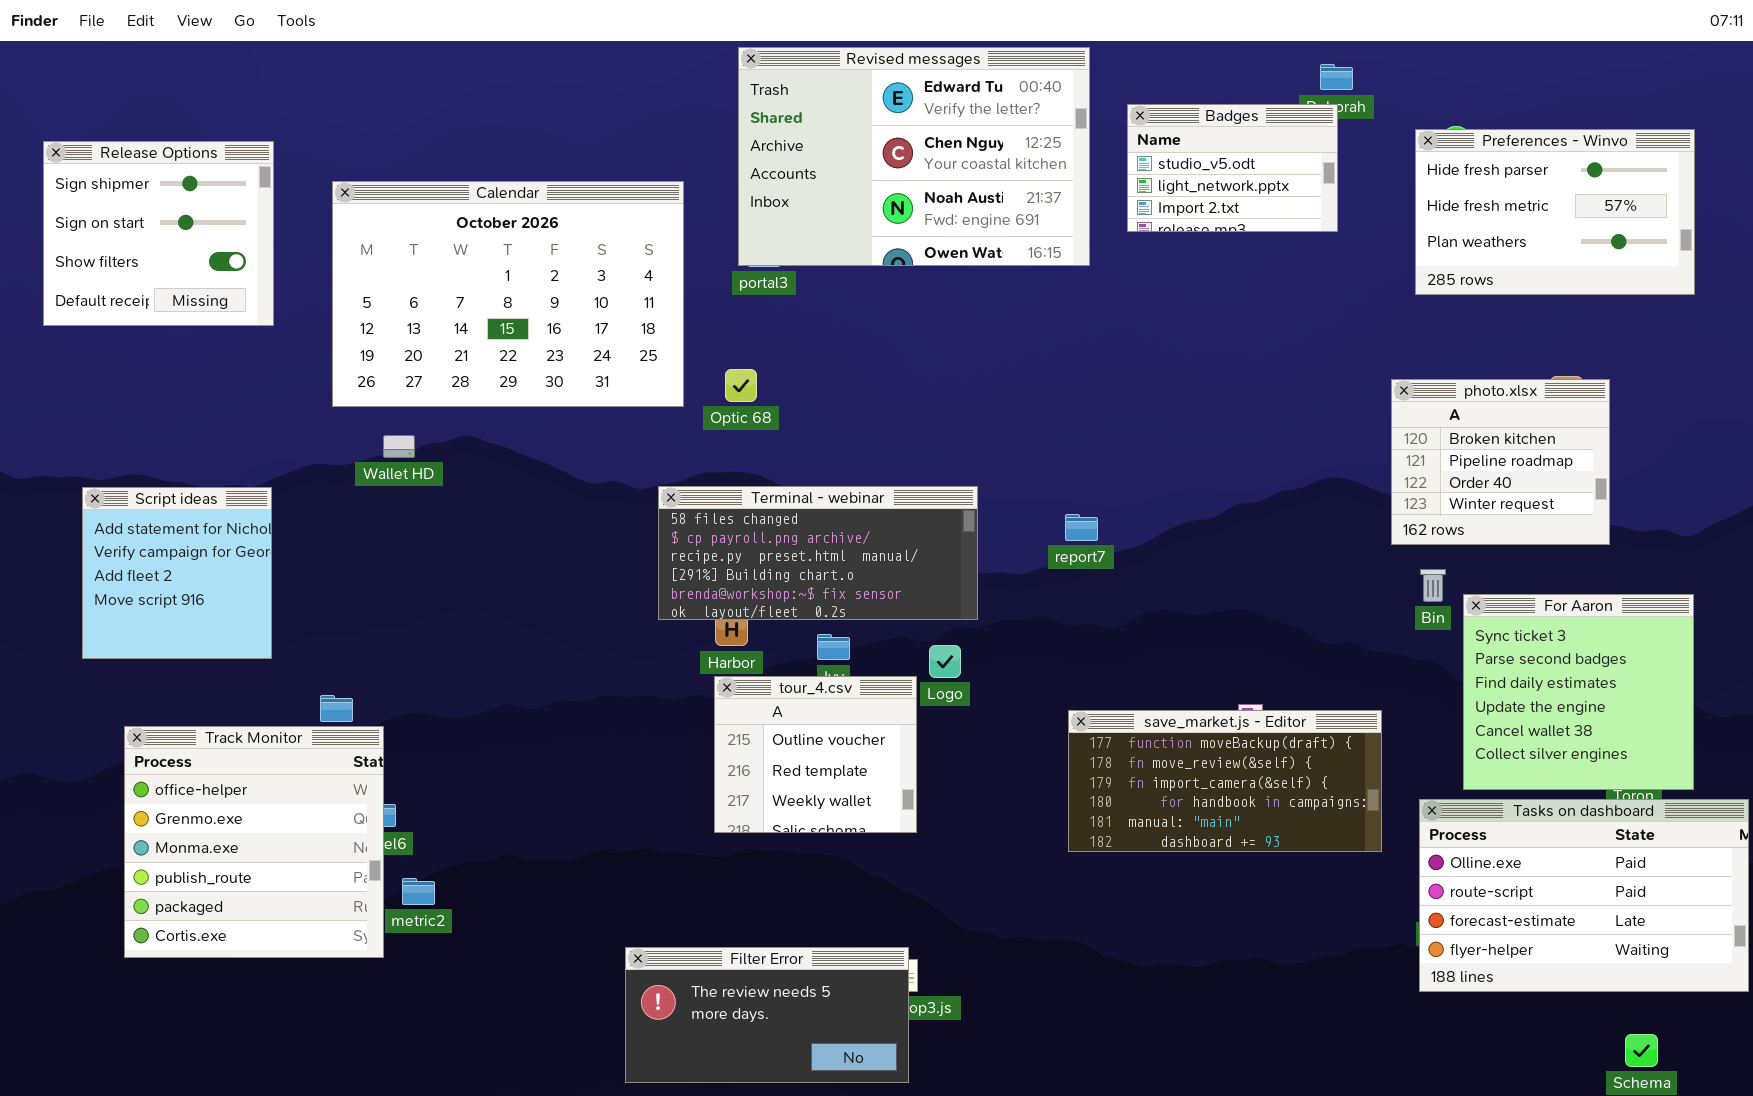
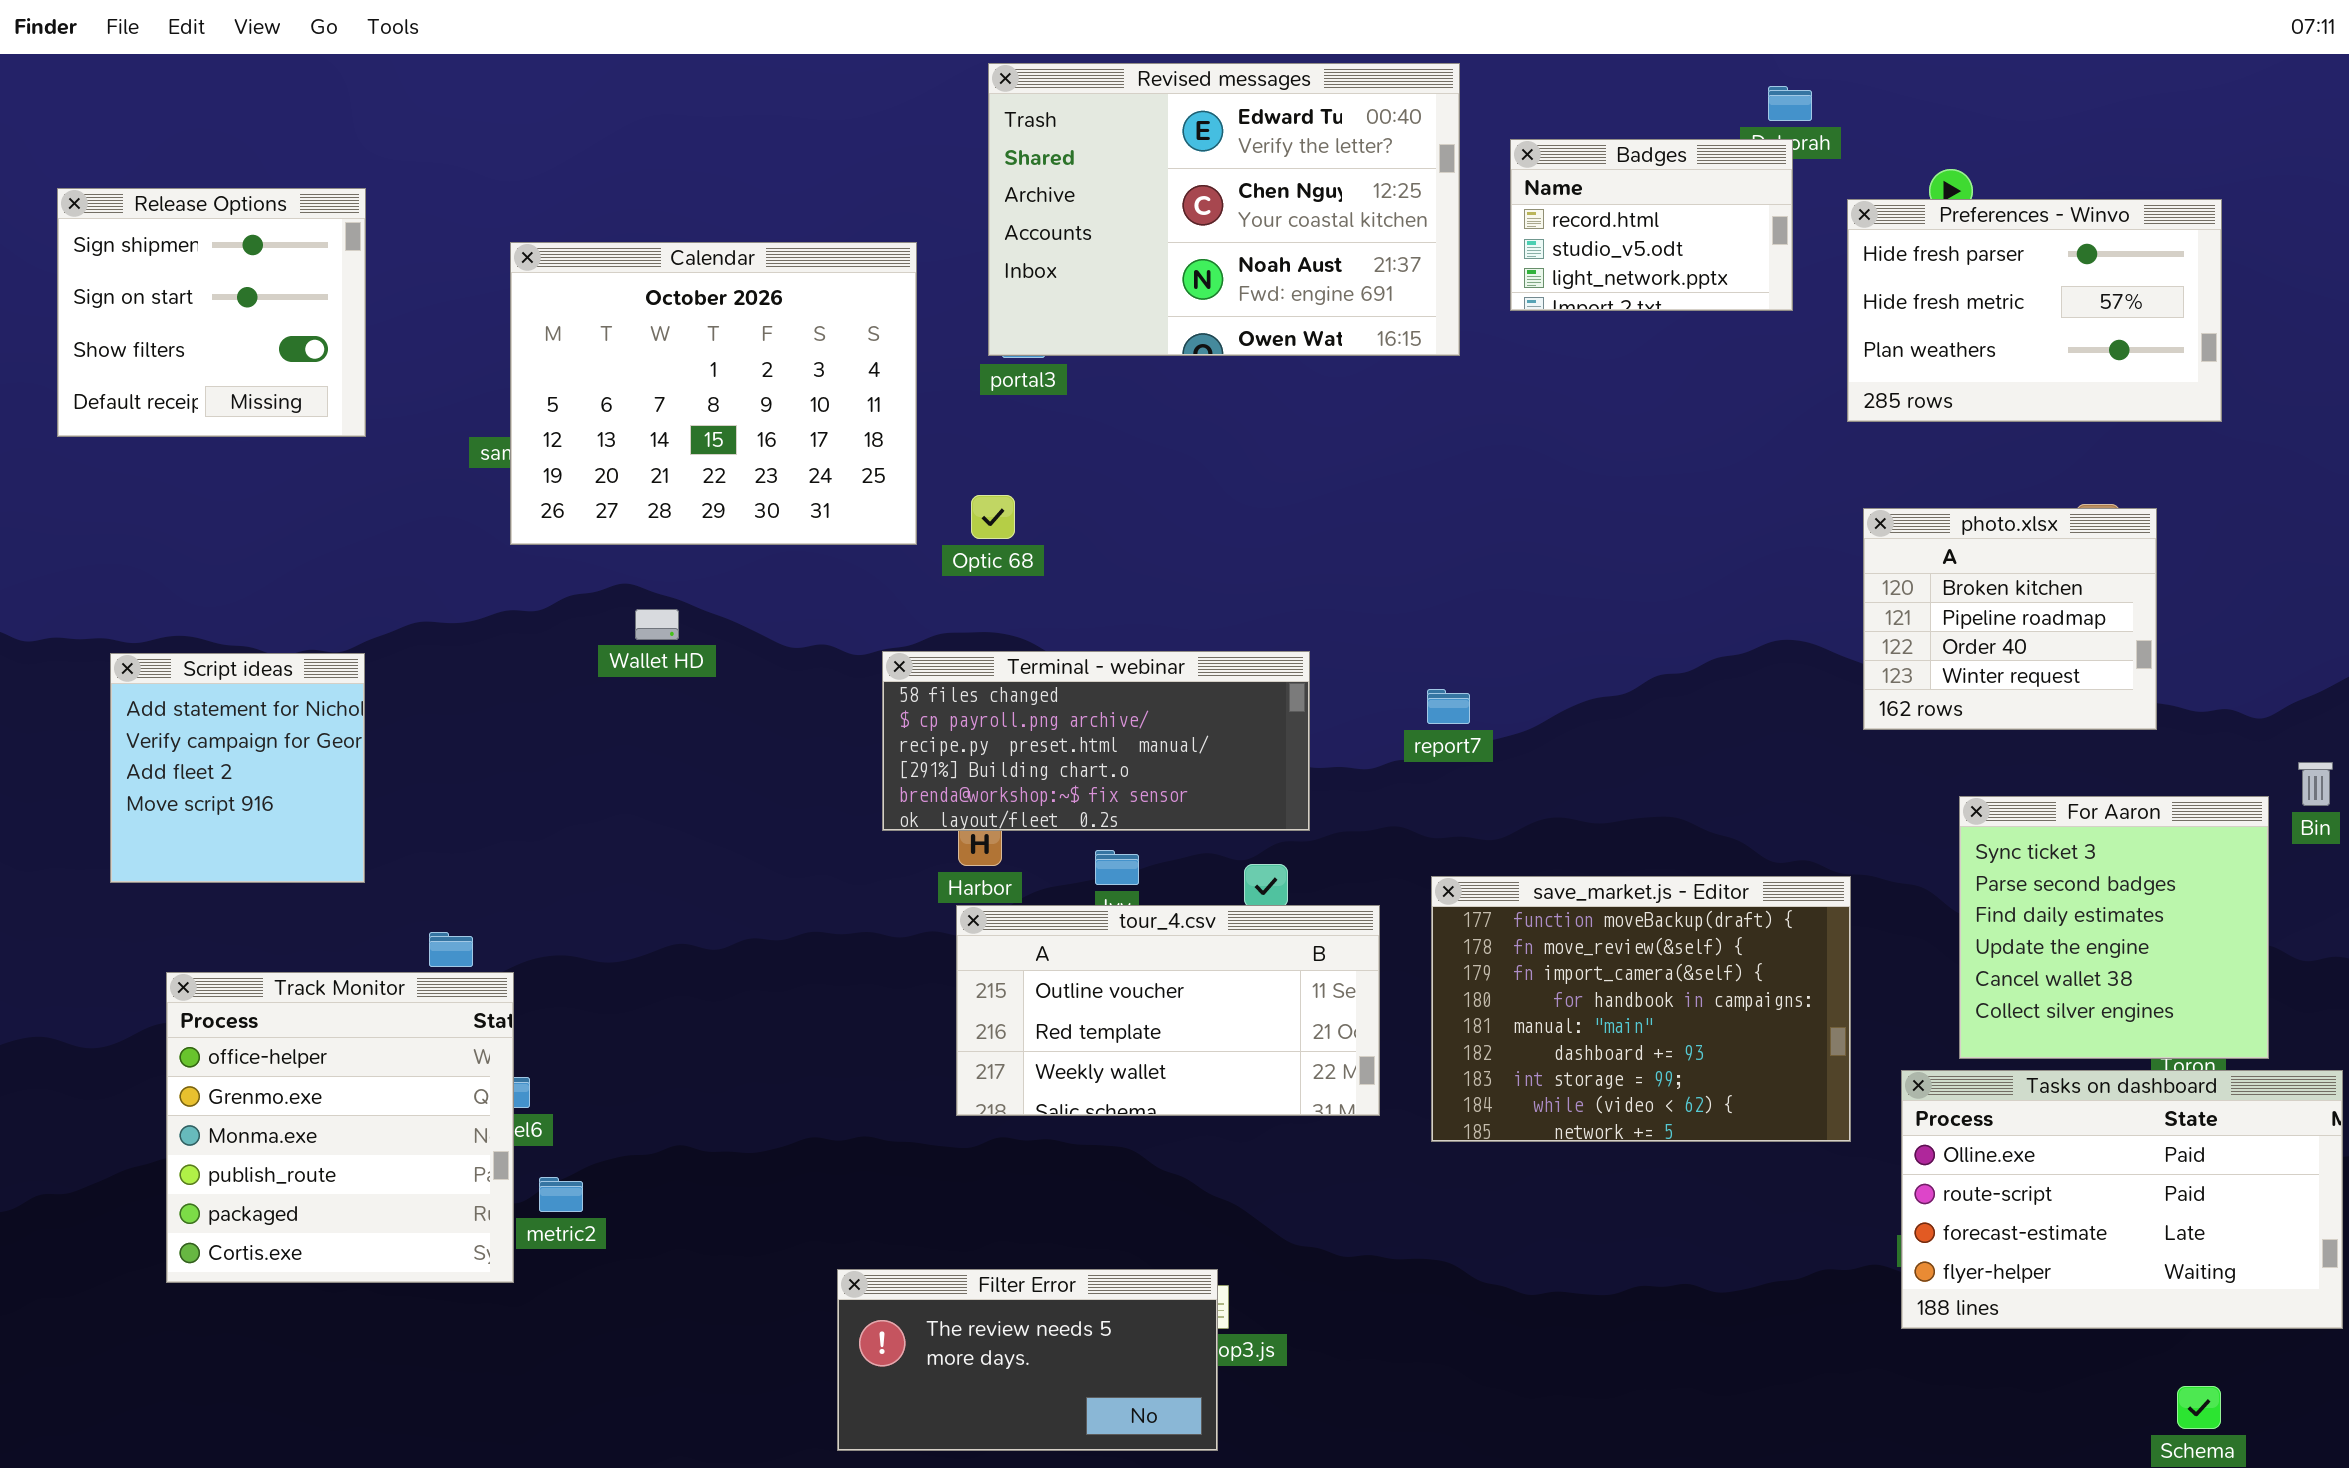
Badges: [1127,104,1338,232] -> [1510,139,1793,311], scrolled up 1 row
Preferences - Winvo: [1415,129,1695,295] -> [1847,199,2222,422], moved
Calendar: [332,181,684,407] -> [510,242,917,545], resized
Wallet HD: [383,435,415,458] -> [635,609,679,640], moved
Bin: [1420,569,1446,602] -> [2298,762,2333,806], moved
tour_4.csv: [714,676,917,833] -> [956,905,1380,1116], resized
save_market.js - Editor: [1068,710,1382,852] -> [1431,876,1851,1142], resized

